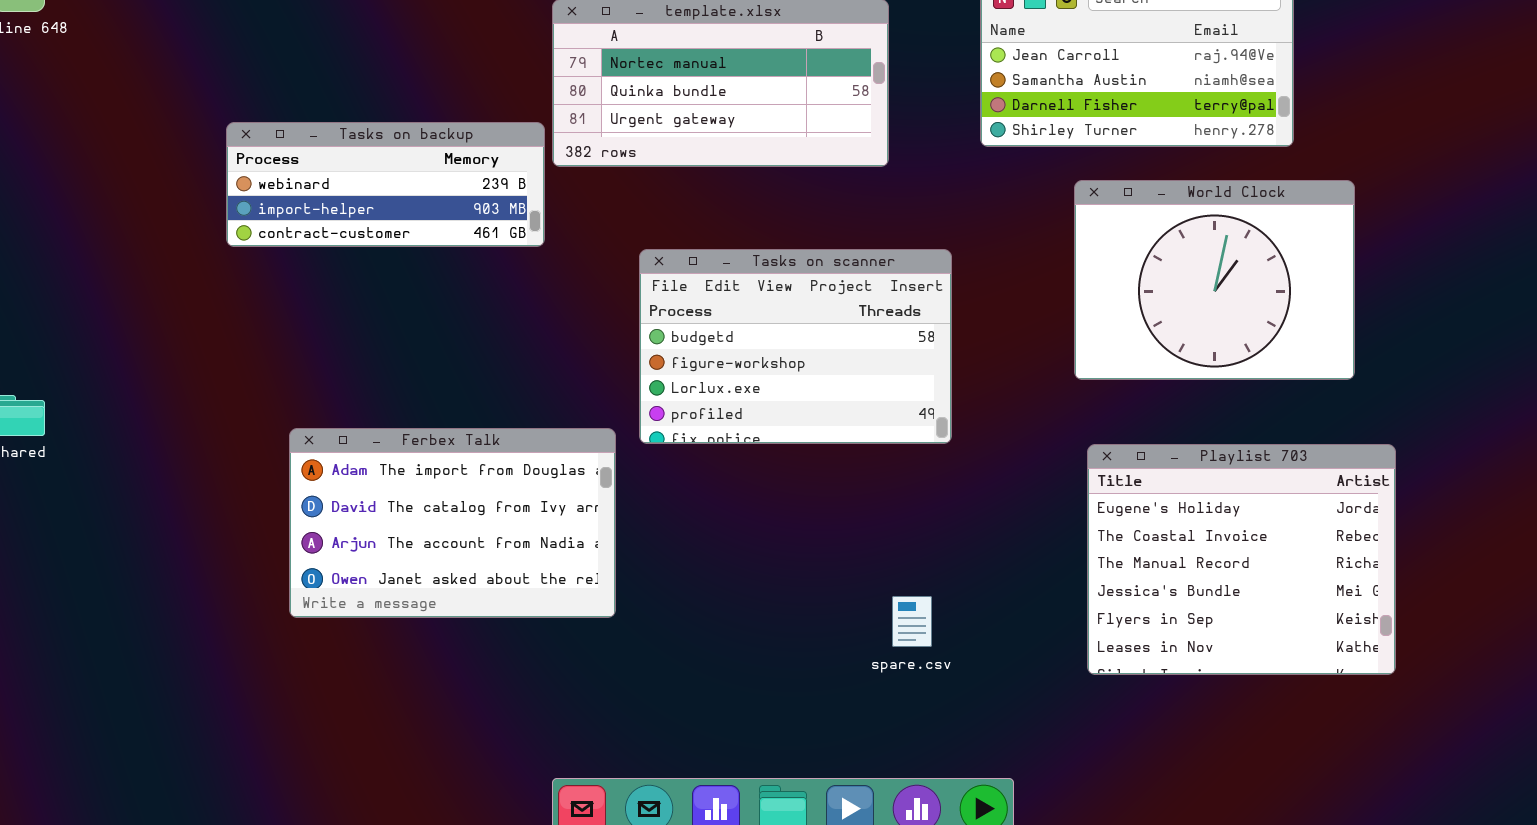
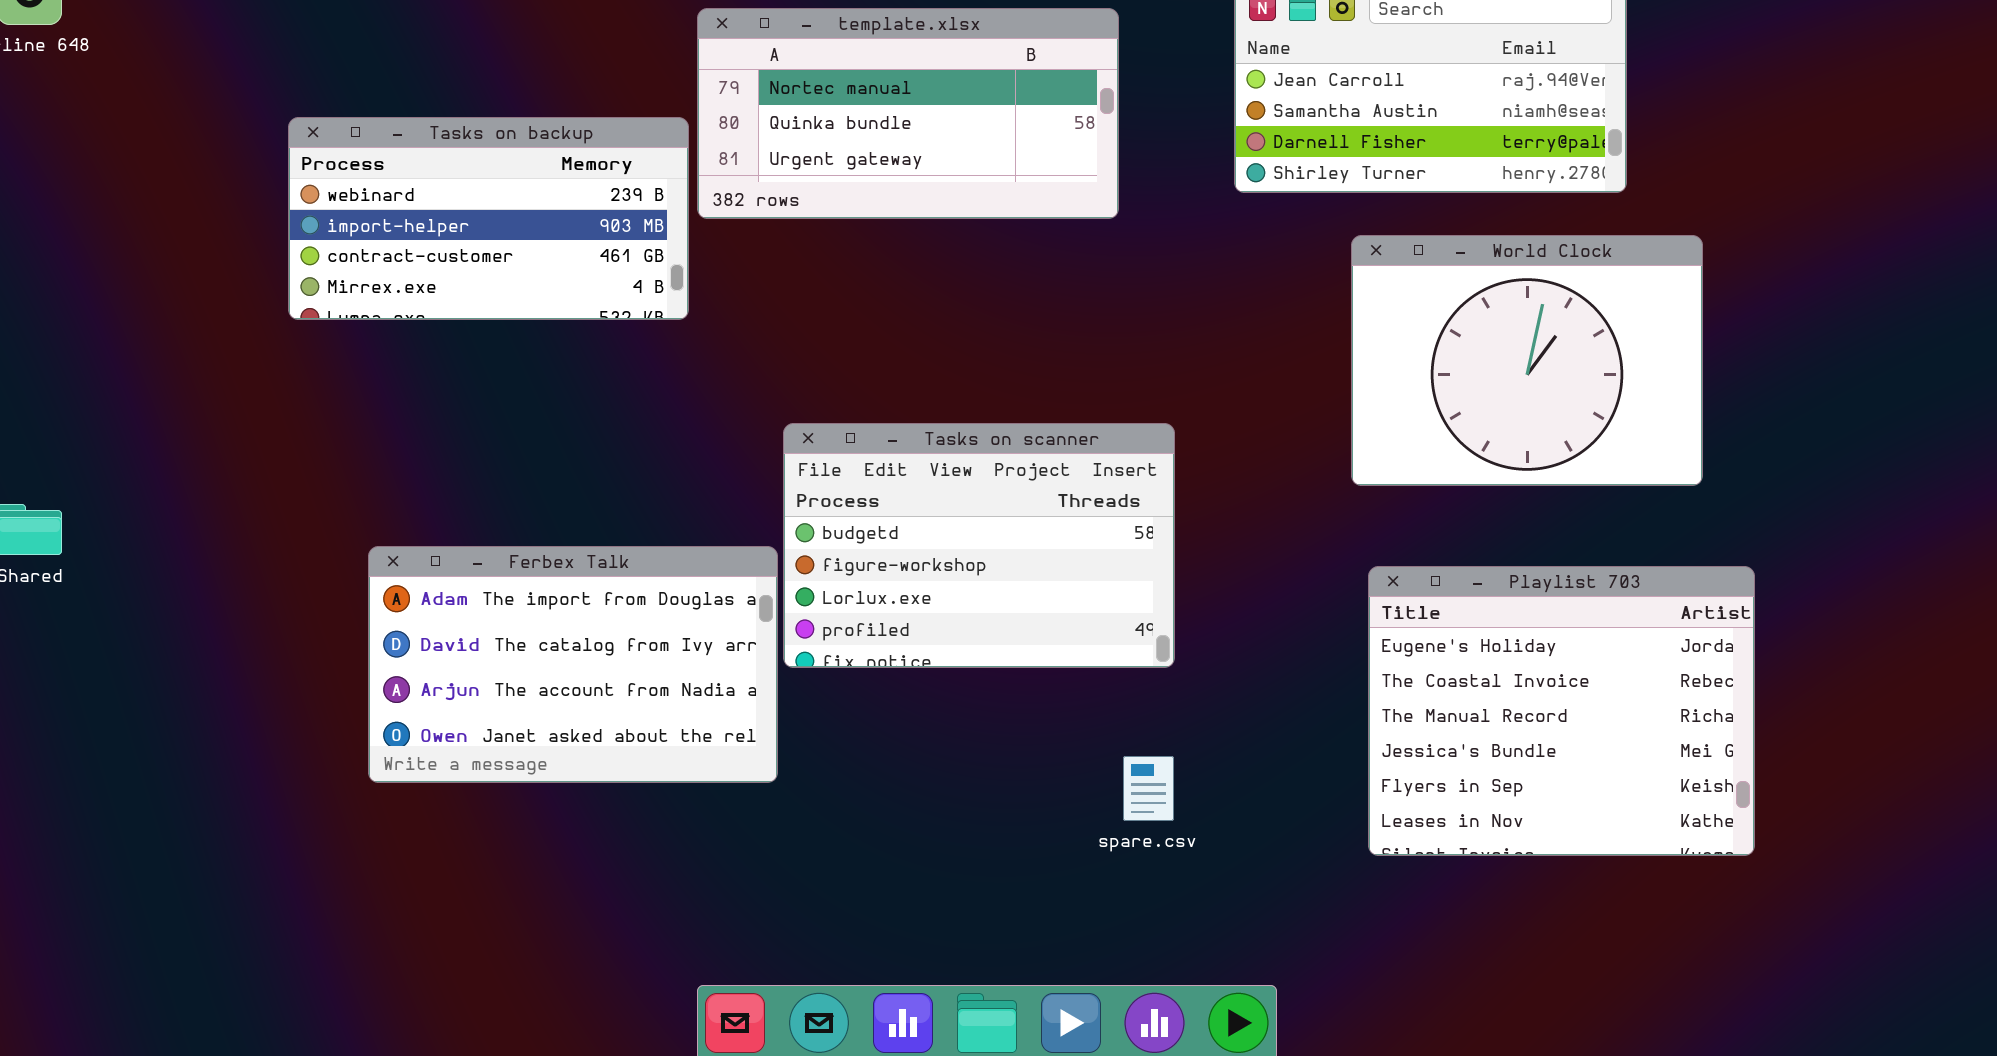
Tasks on backup: [226,122,545,247] -> [288,117,689,320], resized
Tasks on scanner: [639,249,952,444] -> [783,423,1175,668], moved

